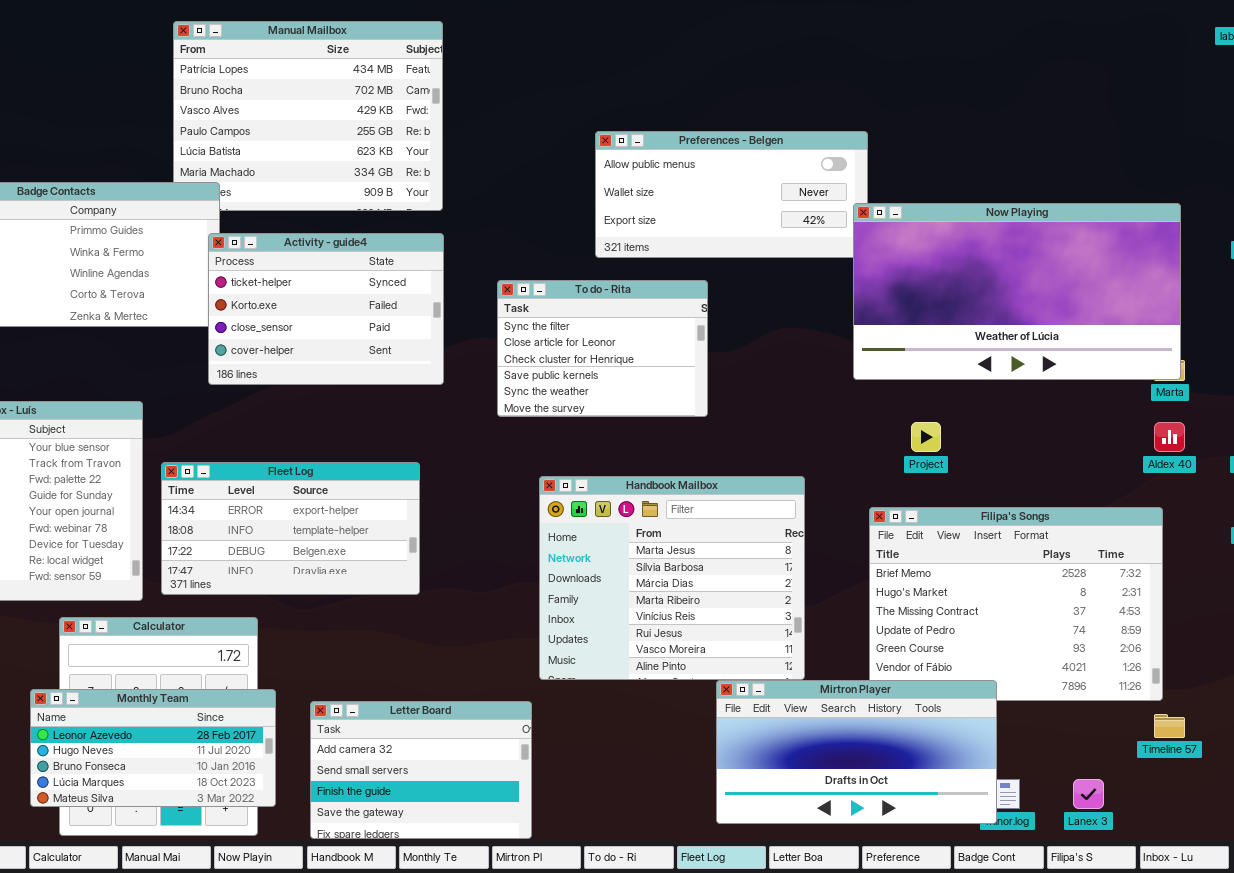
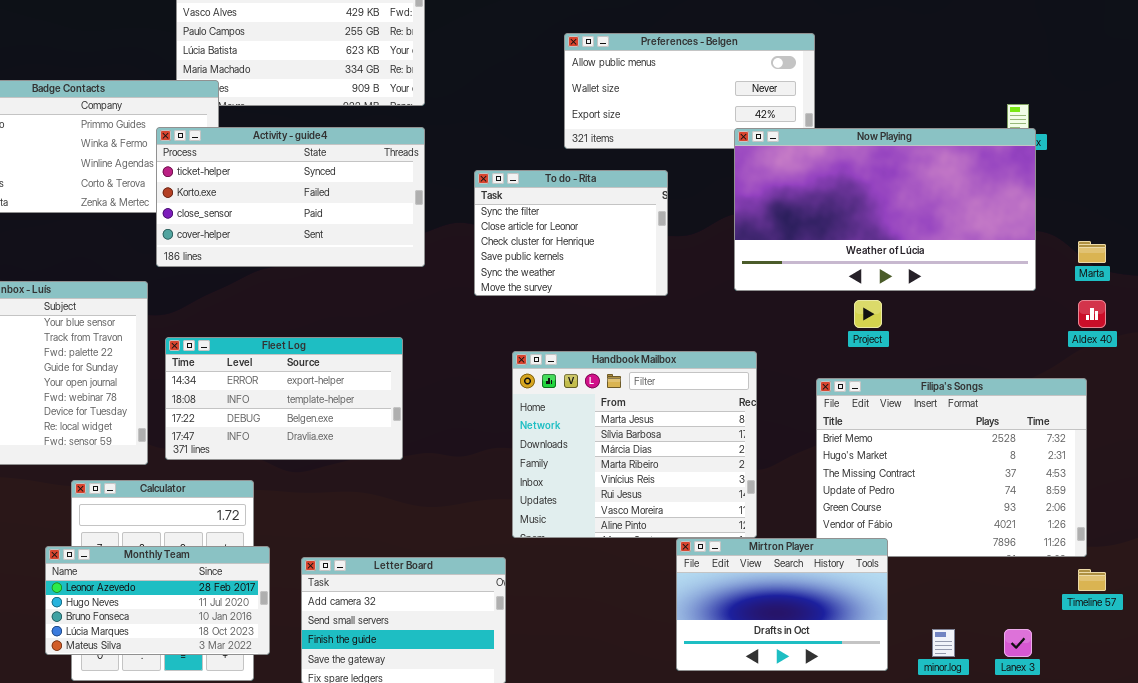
Now Playing: [853,203,1181,380] -> [734,128,1036,291], moved
Activity - guide4: [208,233,444,385] -> [156,127,425,267], resized
Mirtron Player: [716,680,997,824] -> [676,538,888,671], resized

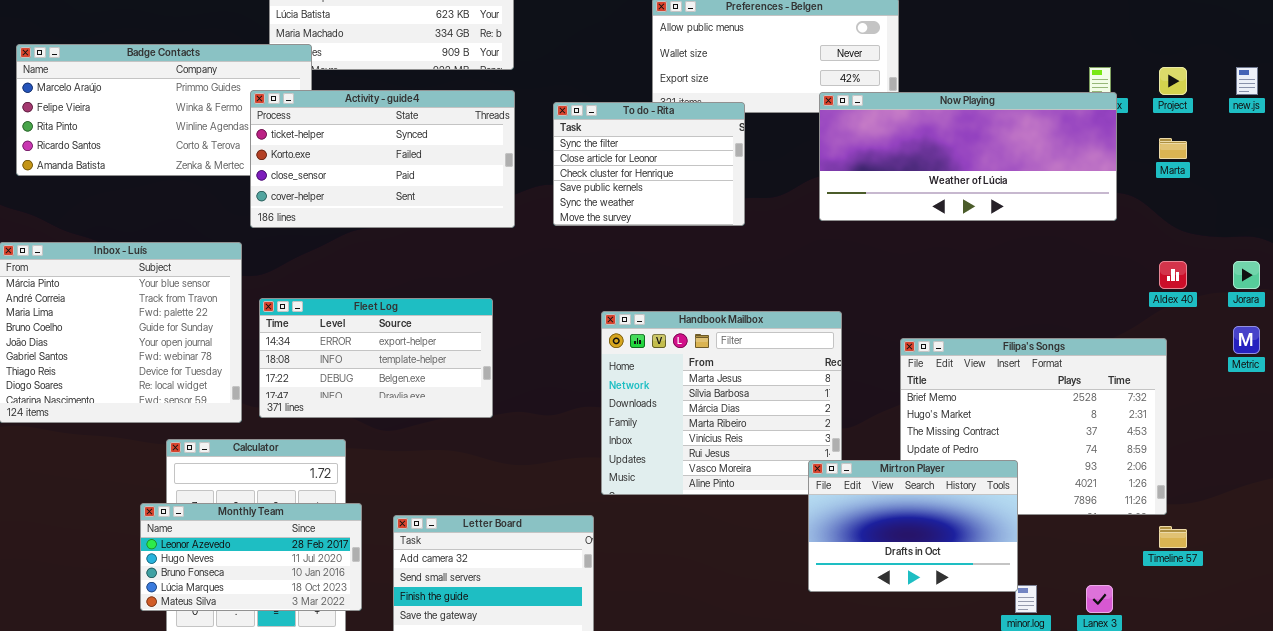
Now Playing: [734,128,1036,291] -> [819,92,1117,221], resized
To do - Rita: [474,170,668,296] -> [553,102,745,226], moved
Marta: [1078,241,1106,263] -> [1159,138,1187,159], moved
Project: [854,300,882,328] -> [1159,67,1187,95], moved
Mirtron Player: [676,538,888,671] -> [808,460,1018,592], moved

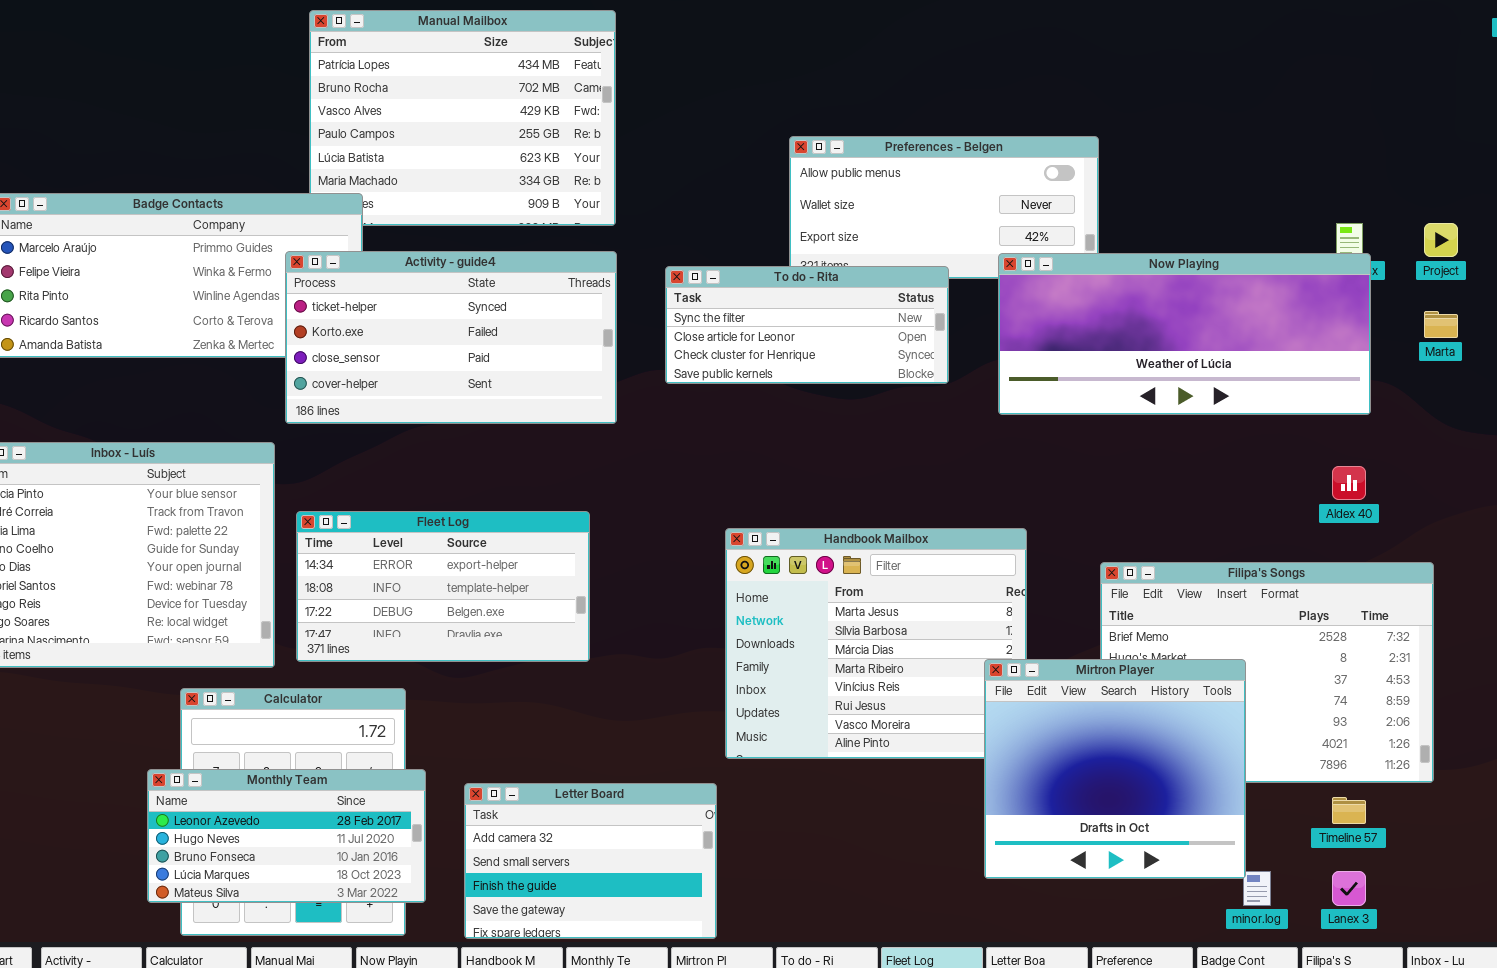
To do - Rita: [553,102,745,226] -> [665,266,949,384], resized
Aldex 40: [1159,261,1187,289] -> [1332,466,1366,500], moved
Mirtron Player: [808,460,1018,592] -> [984,659,1246,879], resized
Timeline 57: [1159,526,1187,548] -> [1332,797,1366,824], moved

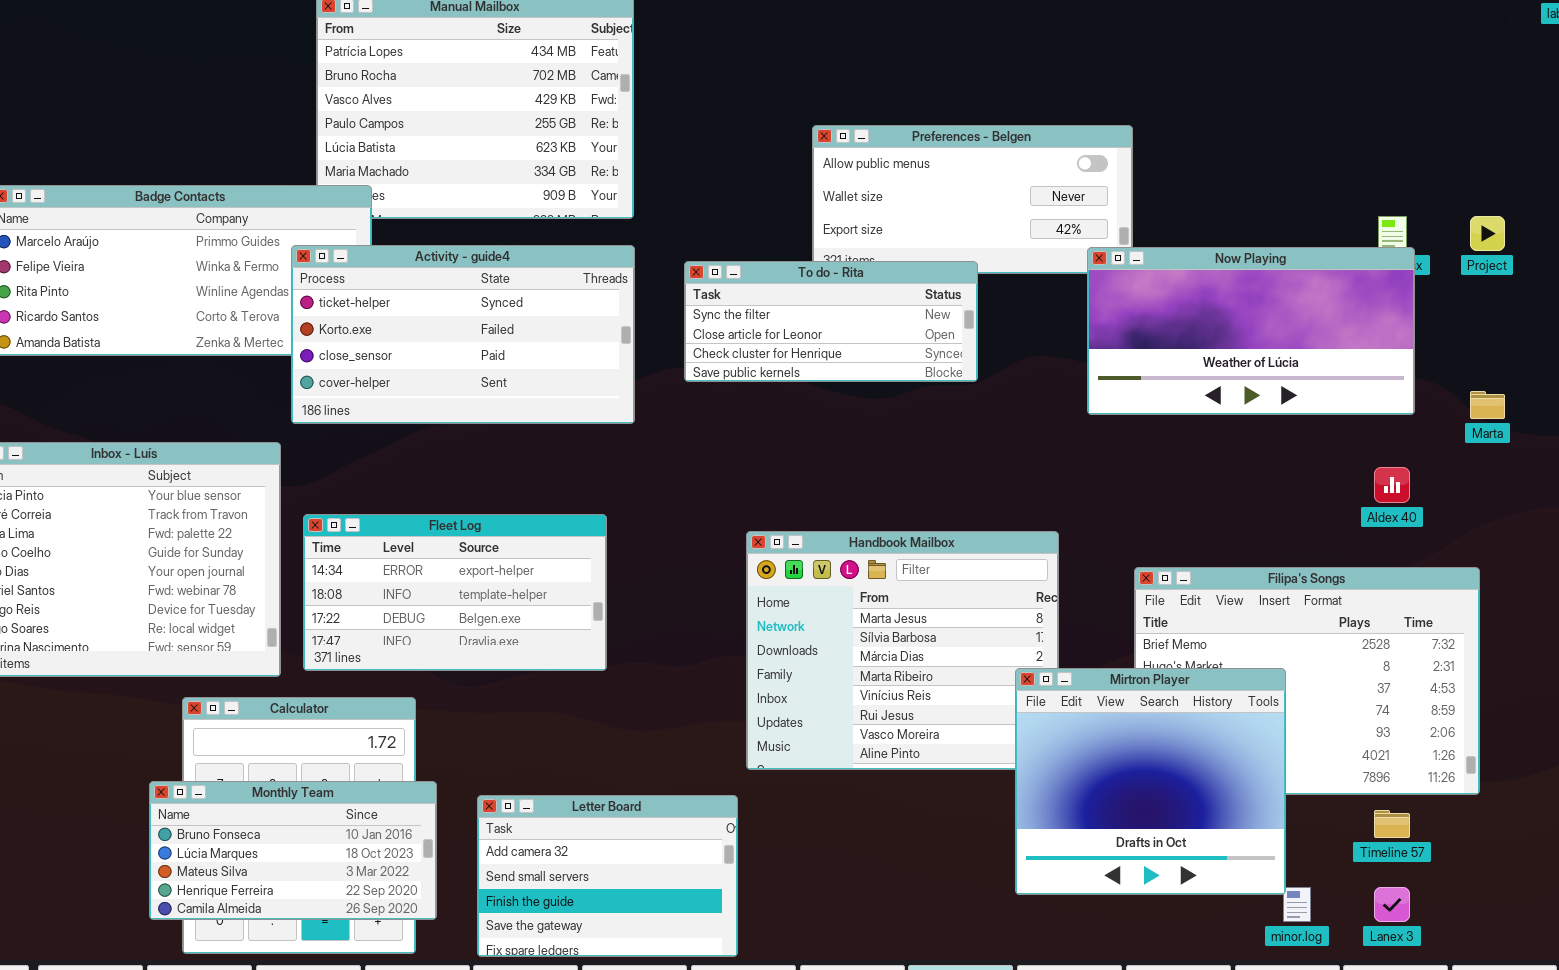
Now Playing: [998,253,1371,415] -> [1087,247,1415,415], resized
Marta: [1424,311,1458,338] -> [1470,391,1505,419], moved
Monthly Team: [147,769,426,903] -> [149,781,437,920], scrolled down 2 rows

